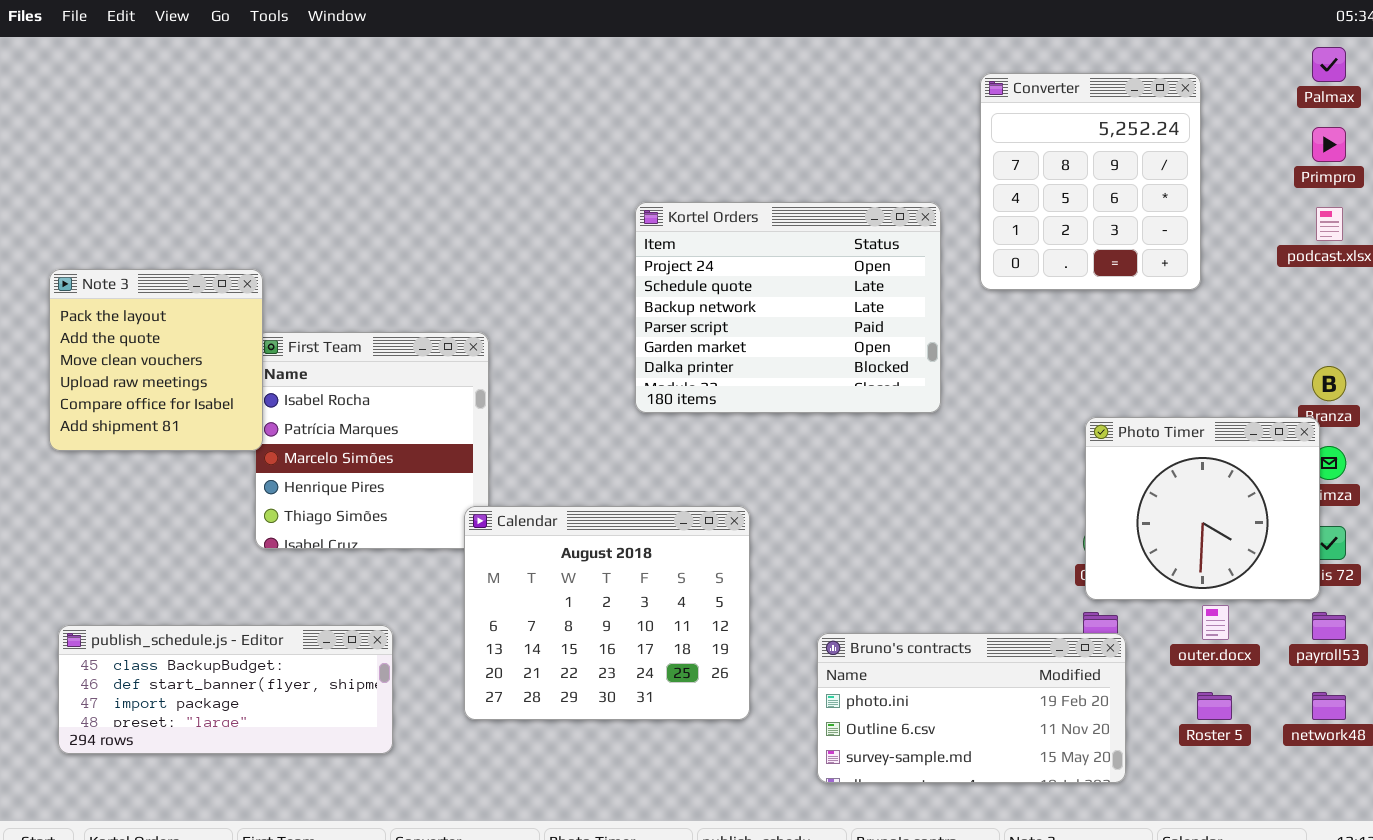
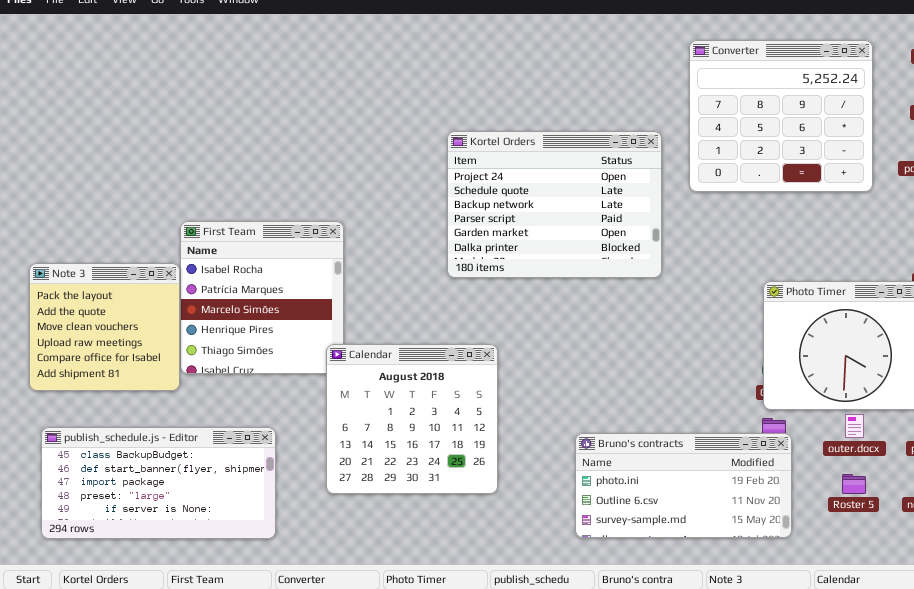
Converter: [980,73,1201,290] -> [689,40,873,192], resized
Note 3: [49,269,263,451] -> [29,263,180,391], moved
Calendar: [464,506,750,720] -> [326,344,498,494], resized
publish_schedule.js - Editor: [58,625,393,754] -> [41,427,276,539], resized

